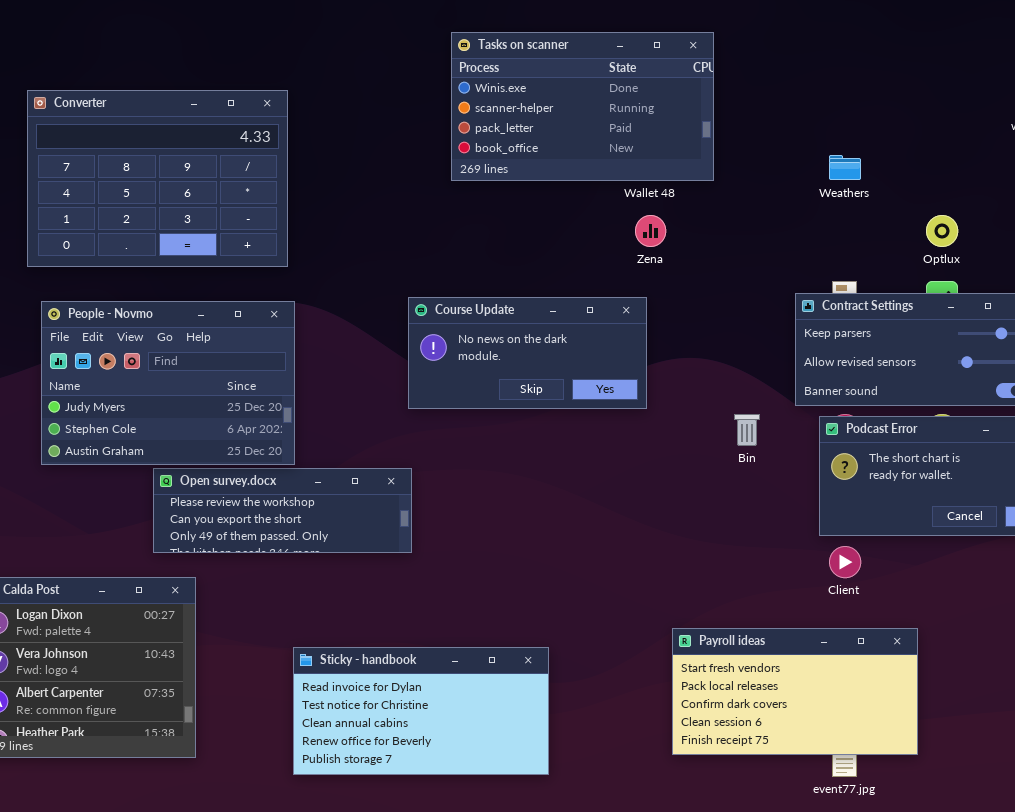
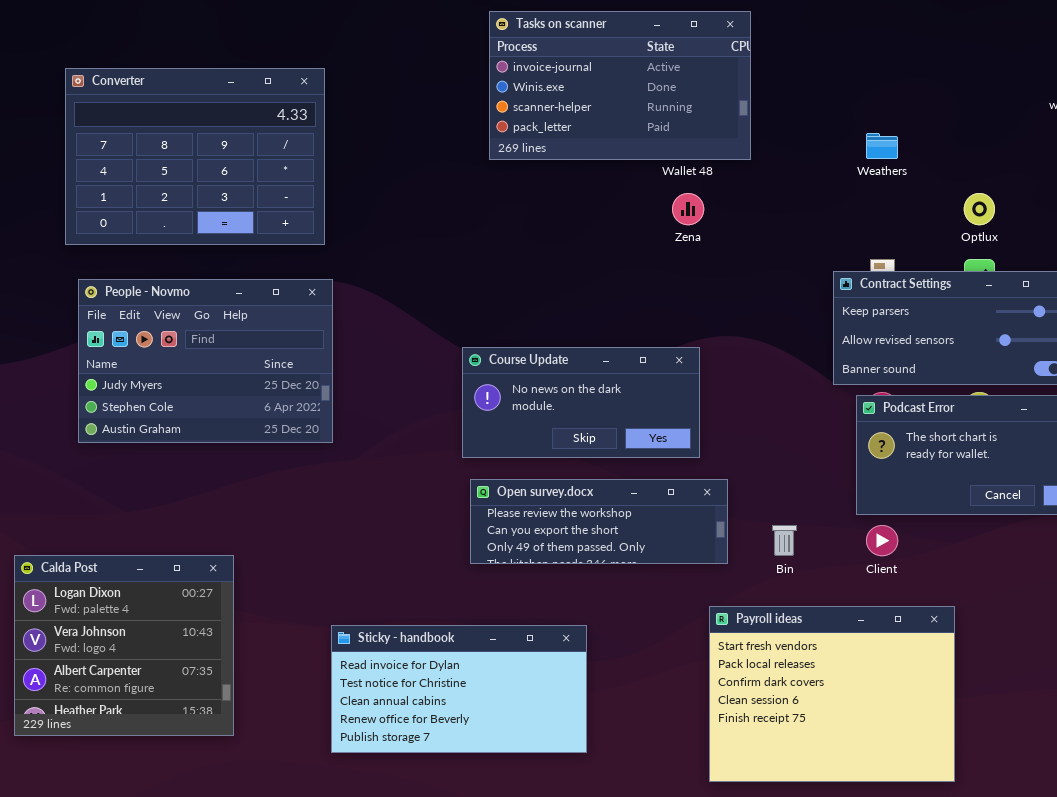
Tasks on scanner: [451,32,714,181] -> [489,11,751,160], scrolled up 1 row
Course Update: [408,297,647,409] -> [462,347,700,458], moved
Bin: [734,414,760,446] -> [772,525,797,556], moved
Open survey.docx: [153,468,412,553] -> [470,479,728,564], moved
Payroll ideas: [672,628,918,755] -> [709,606,955,782], resized

